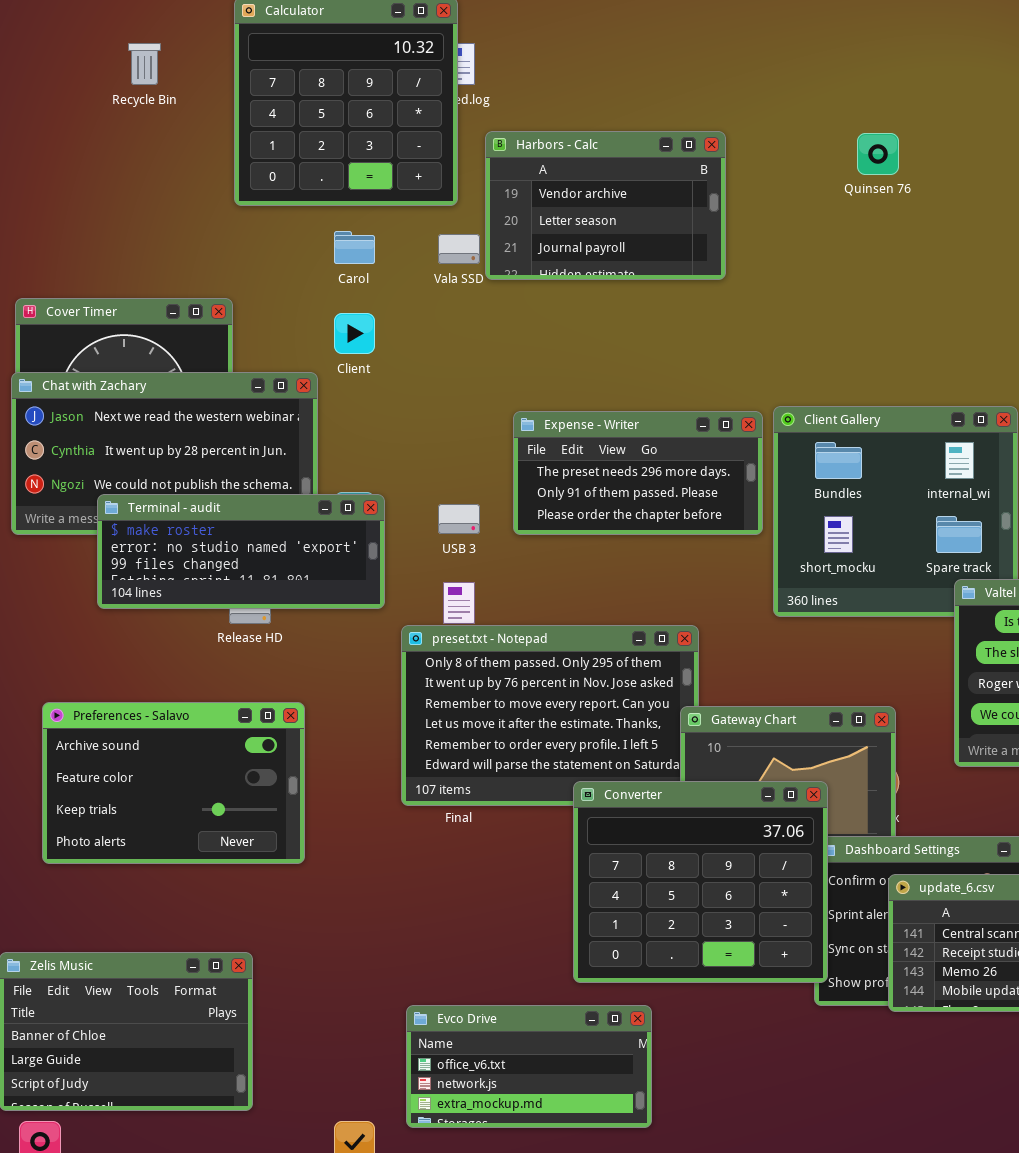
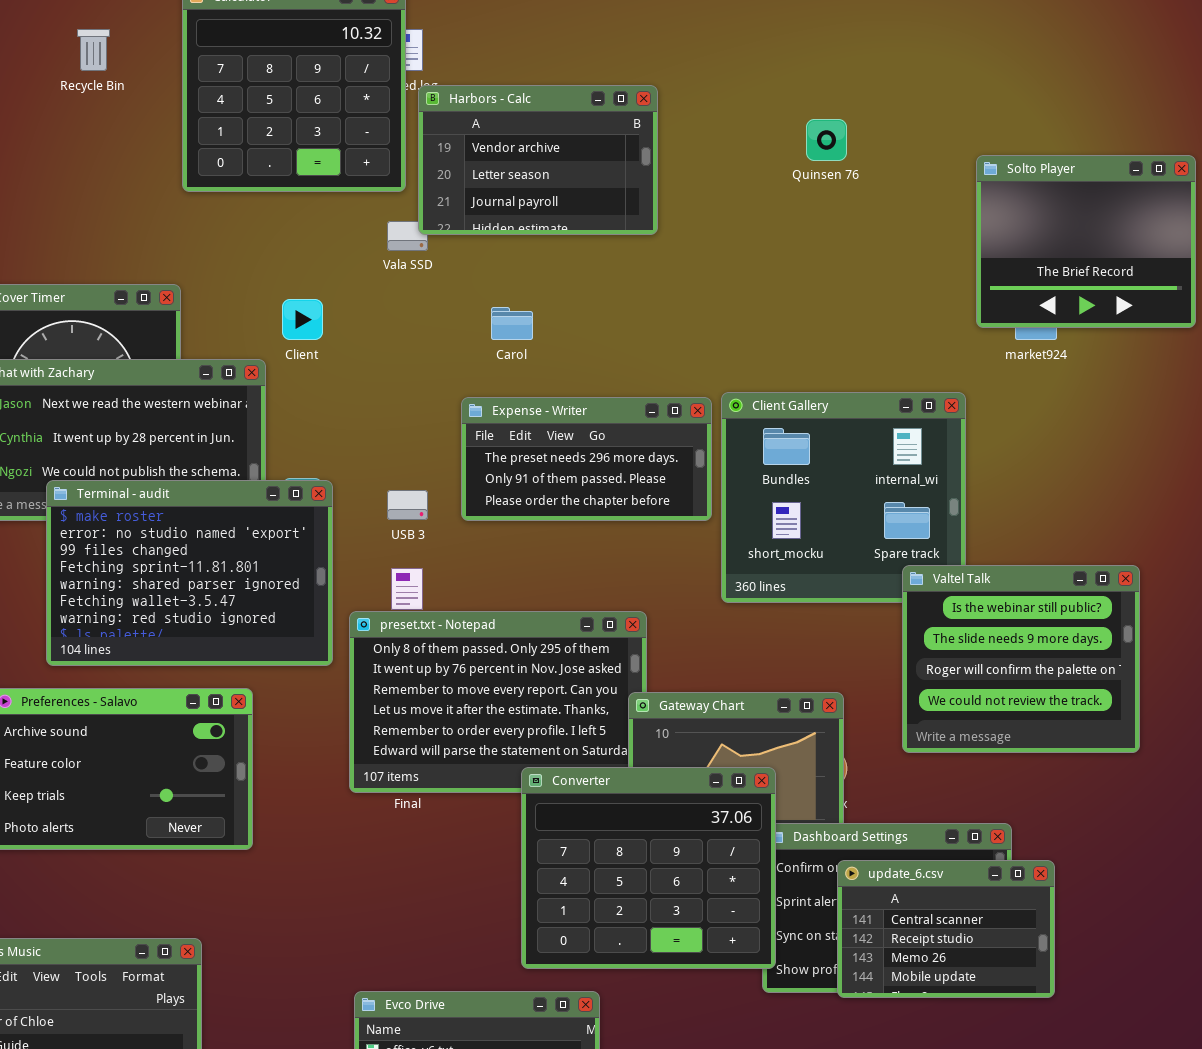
Harbors - Calc: [485,131,726,280] -> [418,85,658,235], moved
Carol: [334,231,375,264] -> [491,307,533,340], moved
Terminal - audit: [97,494,385,609] -> [46,480,333,666], resized

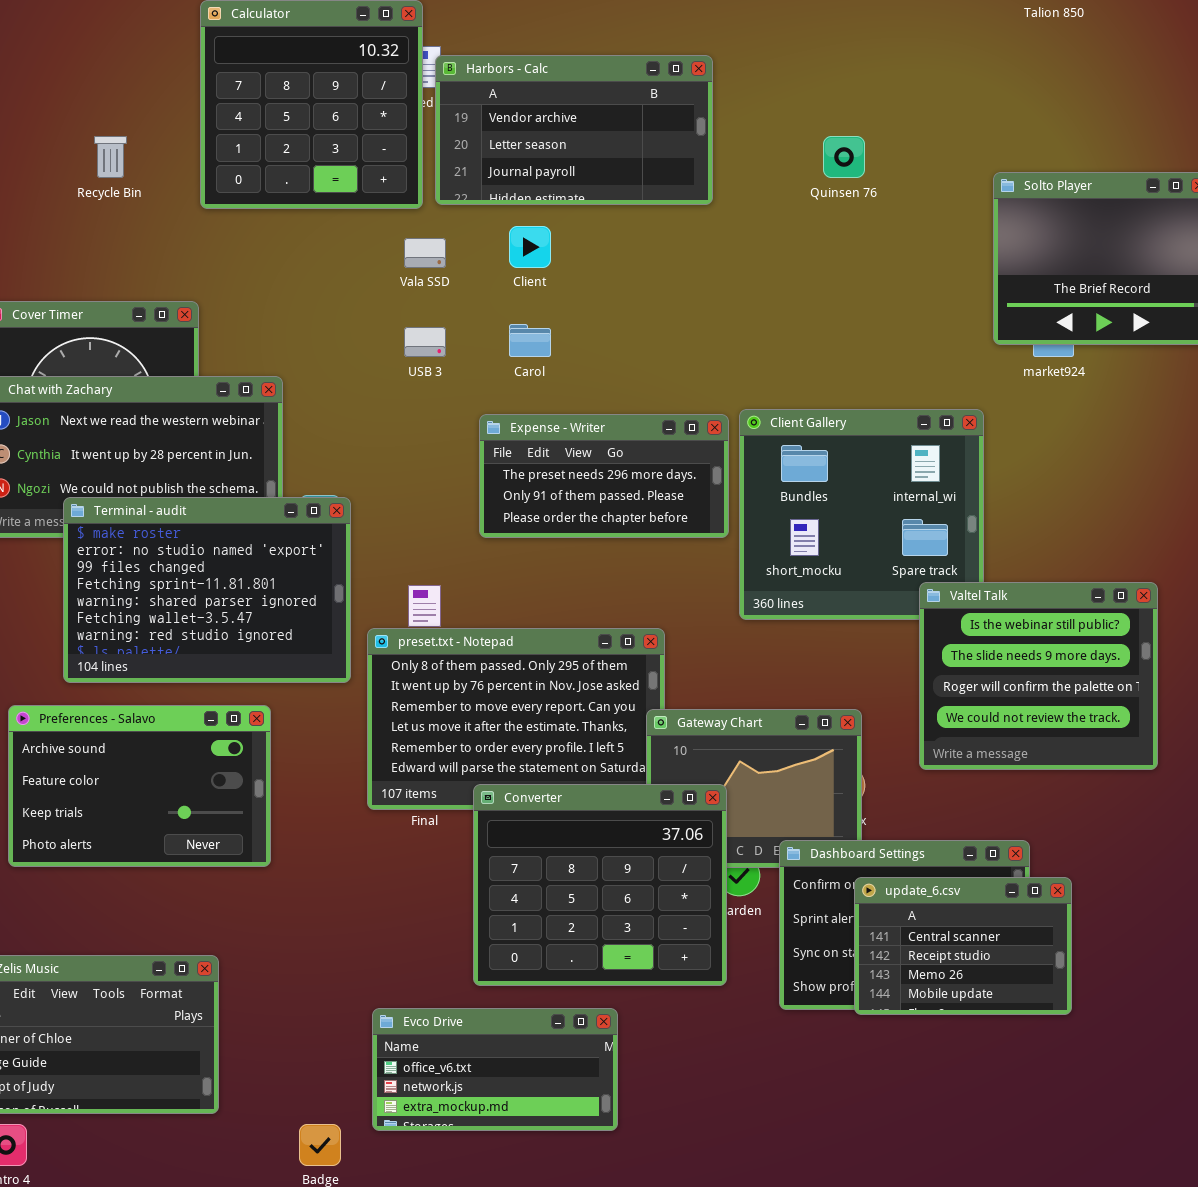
Recycle Bin: [77,29,110,71] -> [94,136,127,178], moved
Harbors - Calc: [418,85,658,235] -> [435,55,713,205], moved, resized
Client: [282,299,323,340] -> [509,226,551,268], moved
USB 3: [387,490,428,520] -> [404,327,446,357], moved
Converter: [521,767,776,969] -> [473,784,727,986], moved

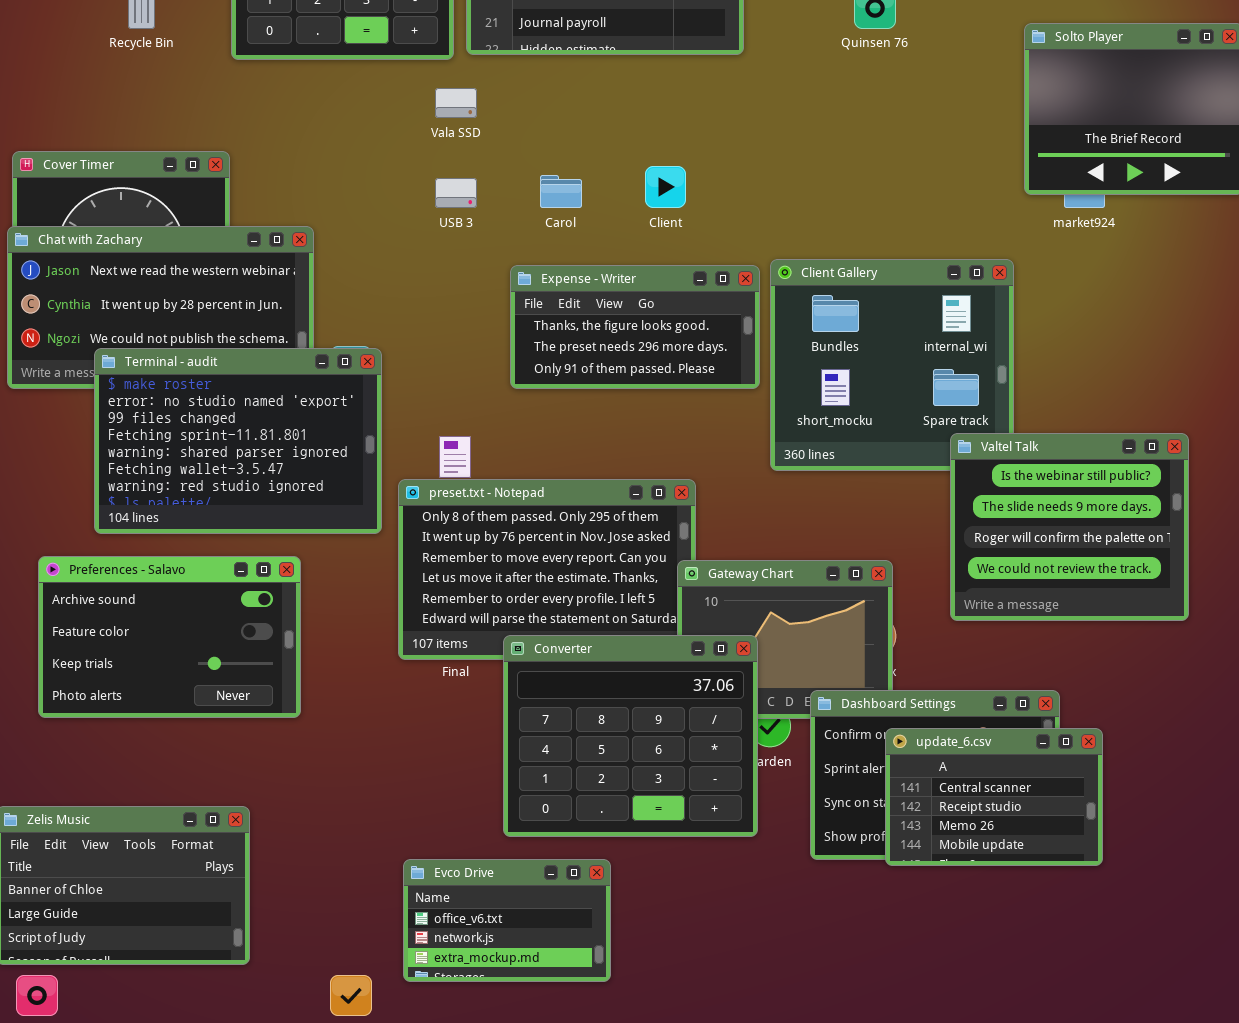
Client: [509,226,551,268] -> [645,166,686,208], moved
Expense - Writer: [479,414,729,538] -> [510,265,760,389], scrolled up 1 row
Evco Drive: [372,1008,618,1131] -> [403,859,611,982], resized

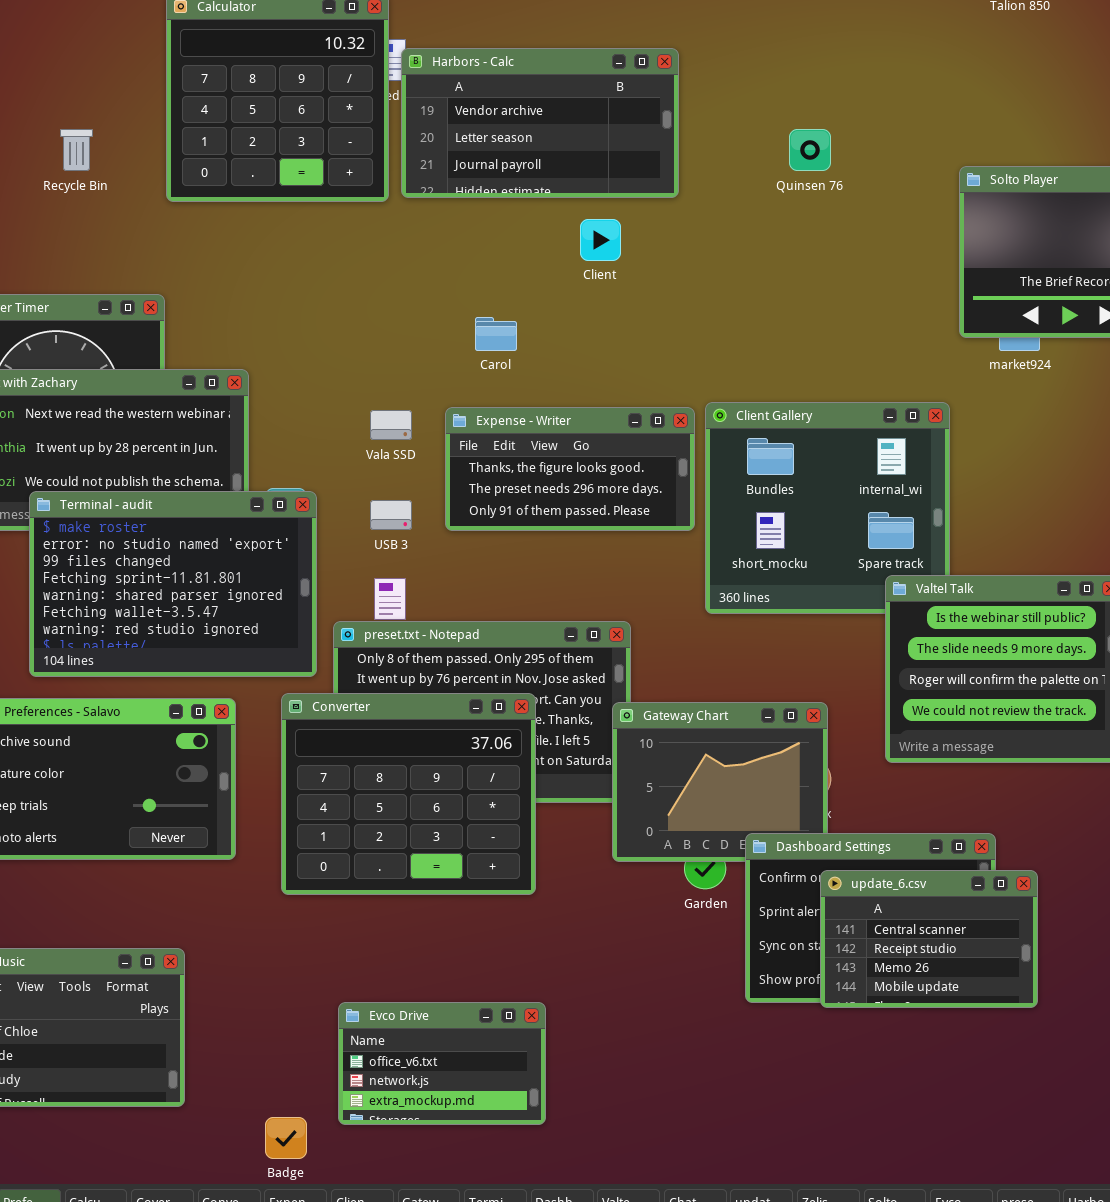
Vala SSD: [435,88,477,118] -> [370,410,412,440], moved
Client: [645,166,686,208] -> [580,219,621,261], moved
USB 3: [435,178,477,208] -> [370,500,412,530], moved
Converter: [503,635,758,837] -> [281,693,536,895], moved

